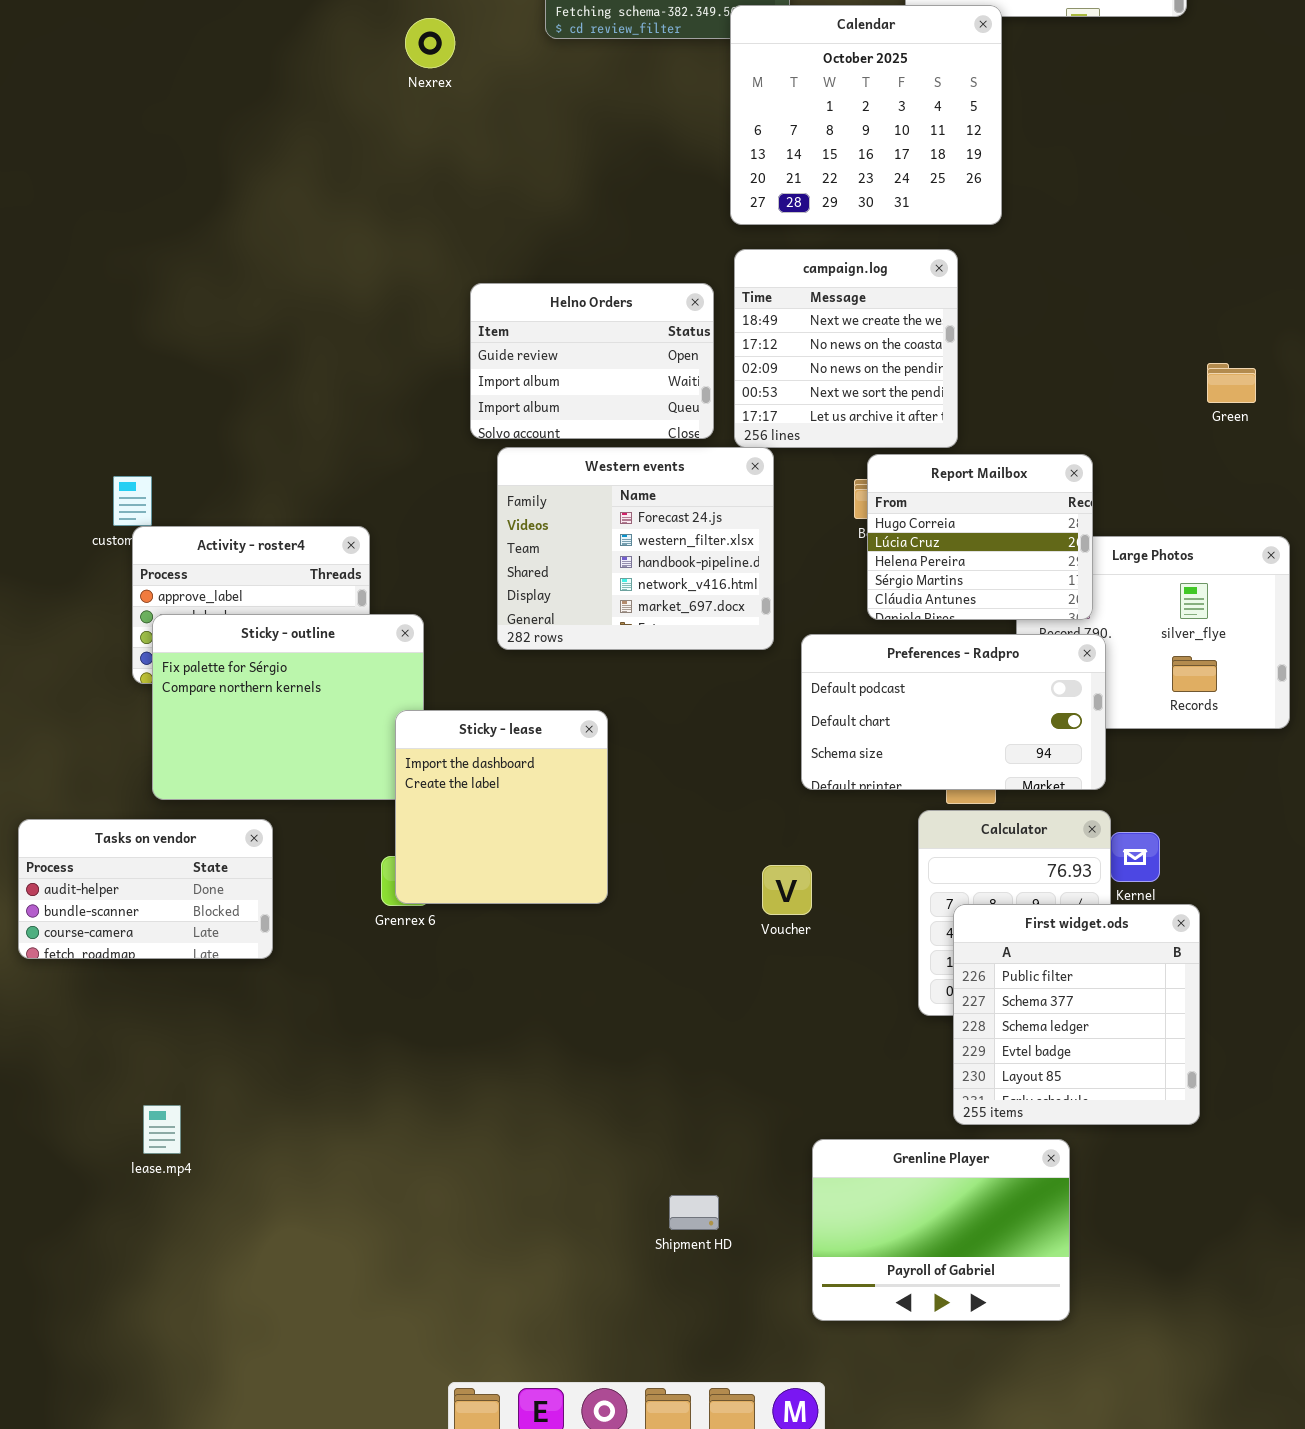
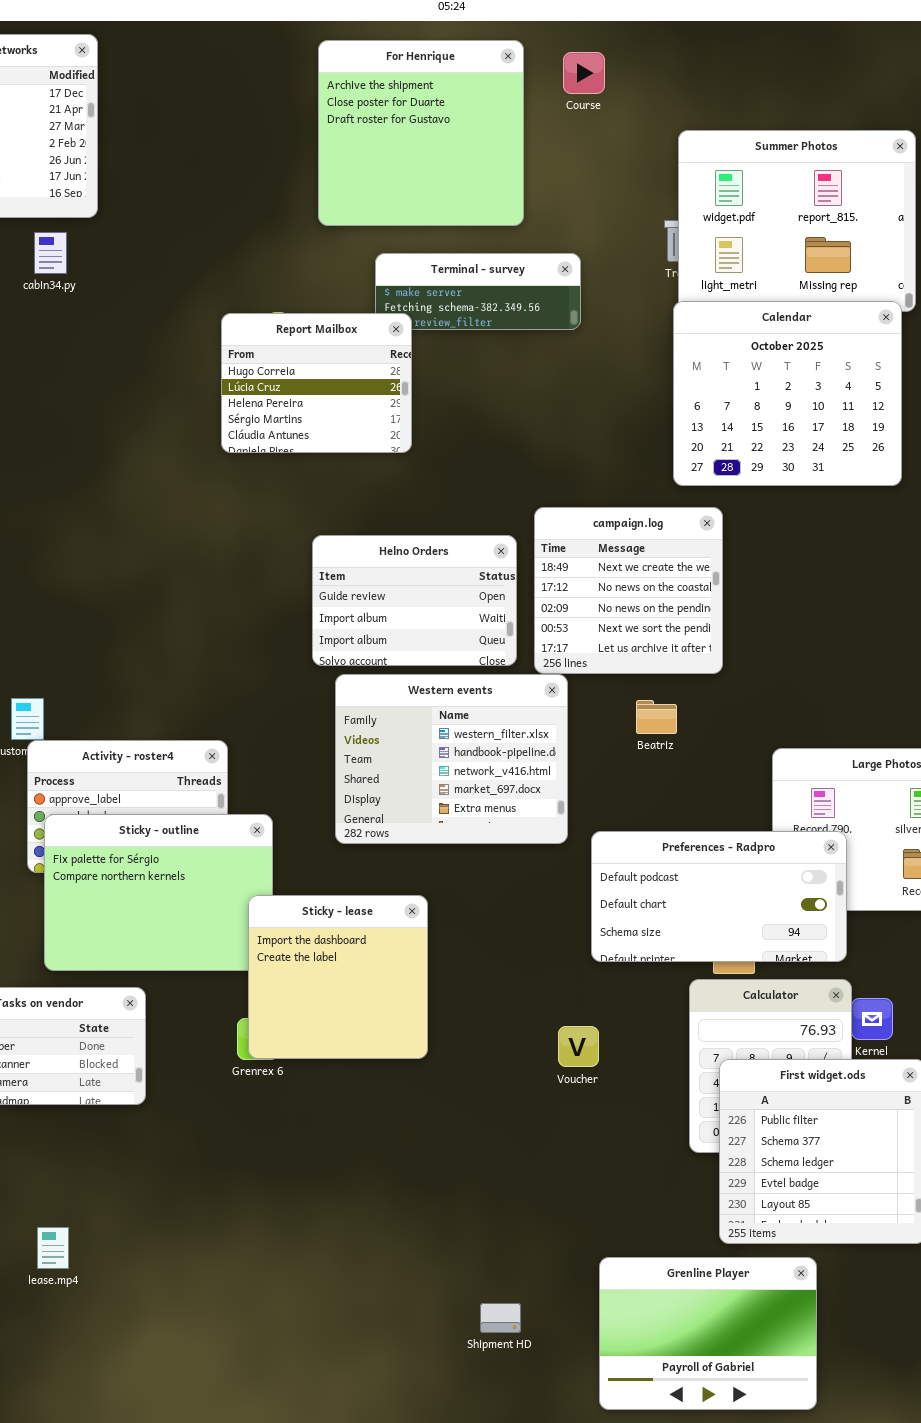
Calendar: [730,5,1002,225] -> [673,301,902,486], moved
Western events: [497,447,774,650] -> [335,674,568,844], scrolled down 1 row
Report Mailbox: [867,454,1093,620] -> [221,313,412,453], moved

